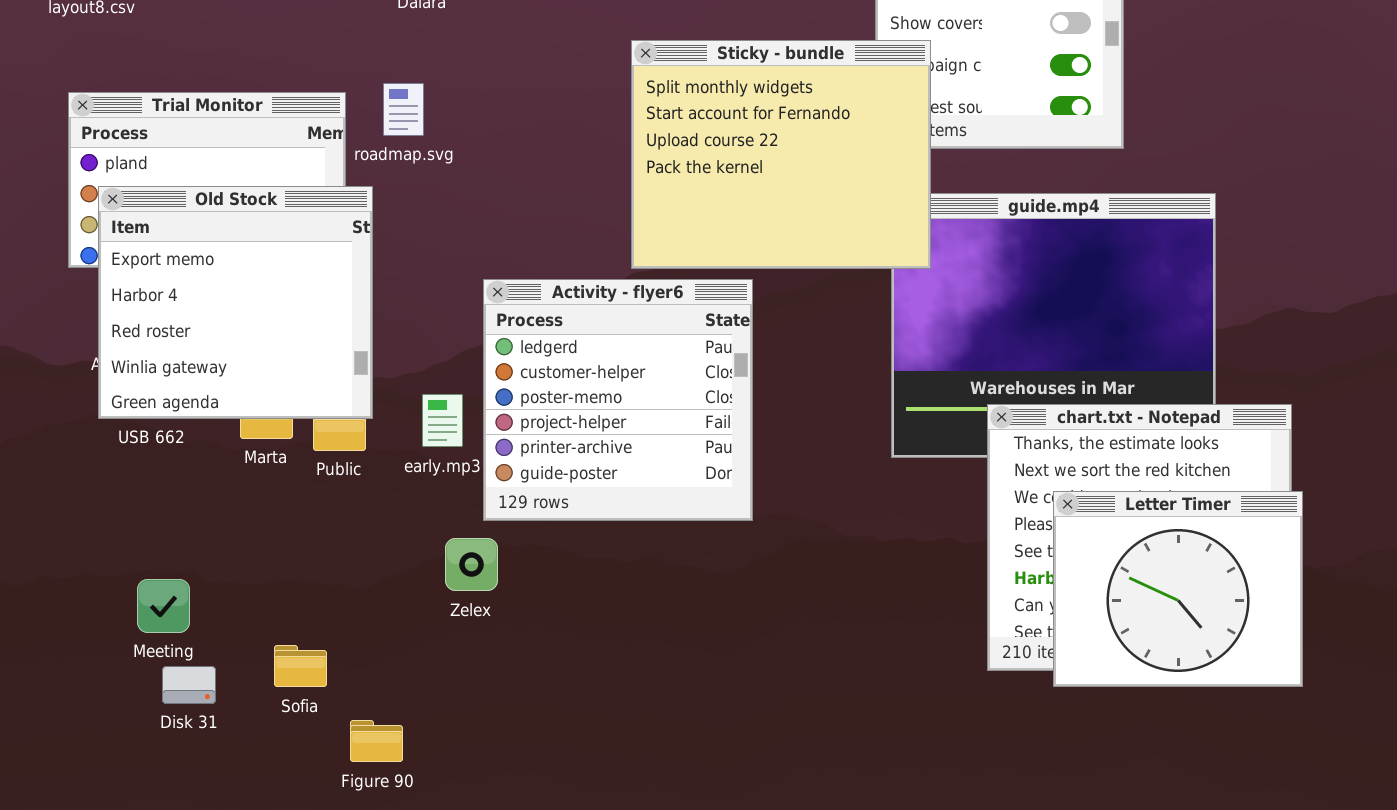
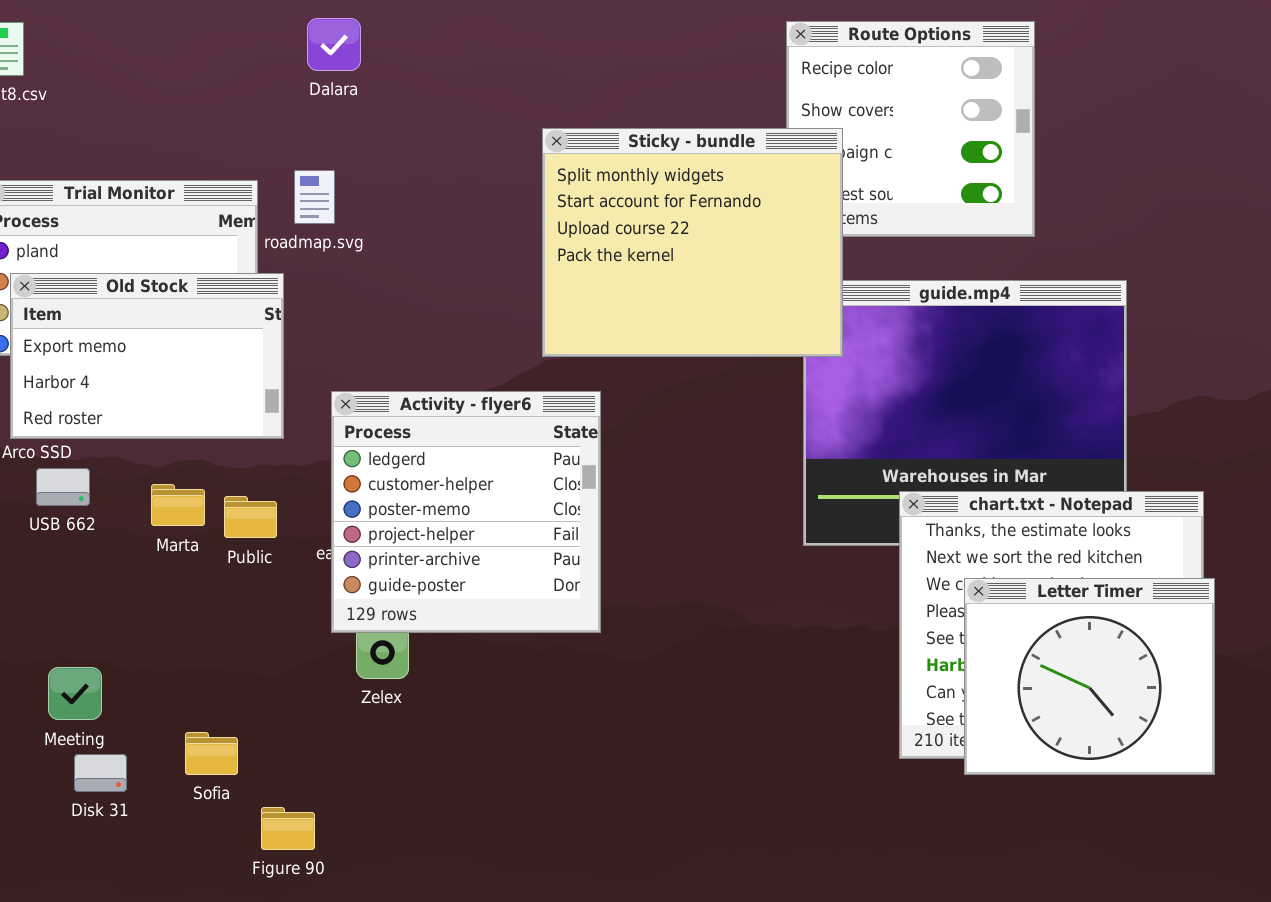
Old Stock: [98,186,373,419] -> [10,273,284,439], resized
Activity - flyer6: [483,279,753,521] -> [331,391,601,633], moved

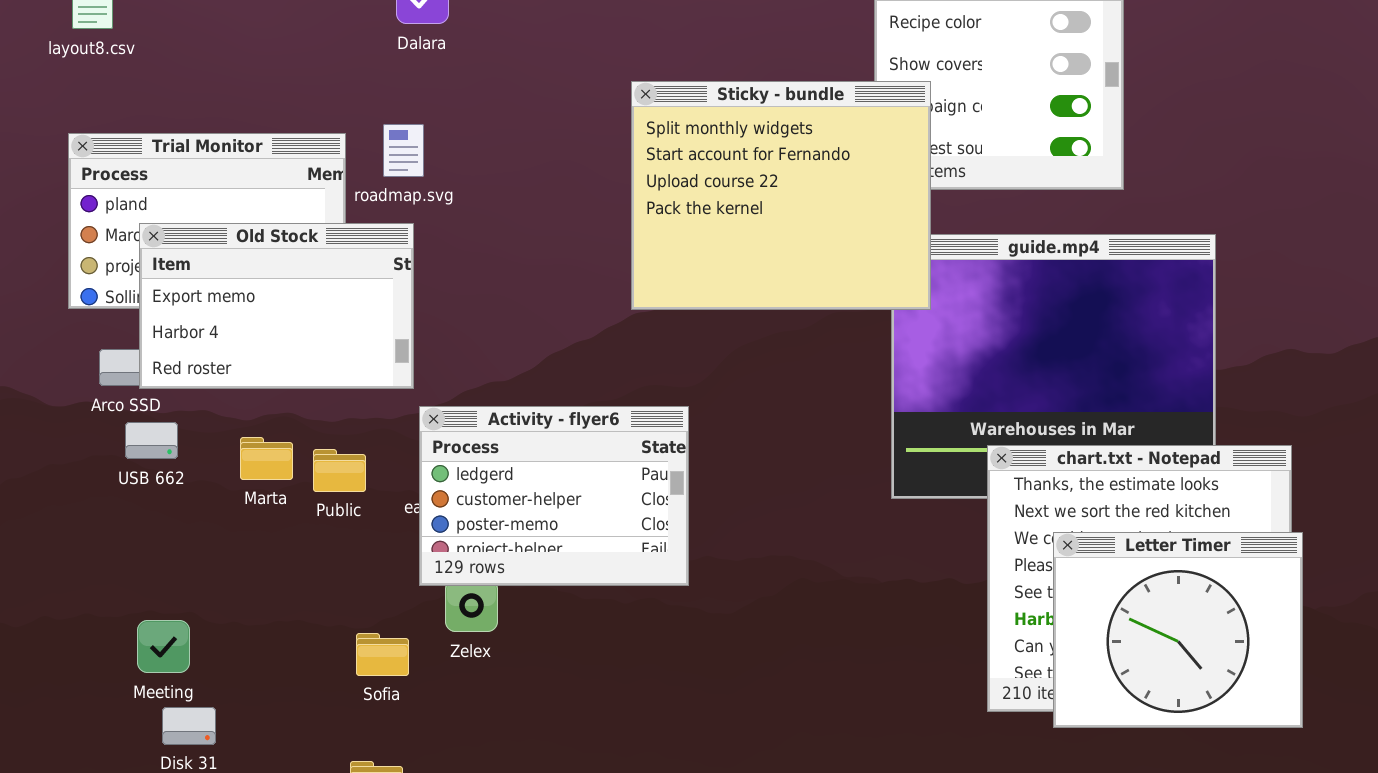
Old Stock: [10,273,284,439] -> [139,223,414,389], moved
Activity - flyer6: [331,391,601,633] -> [419,406,689,586], resized
Sofia: [185,732,238,775] -> [356,633,409,676], moved

